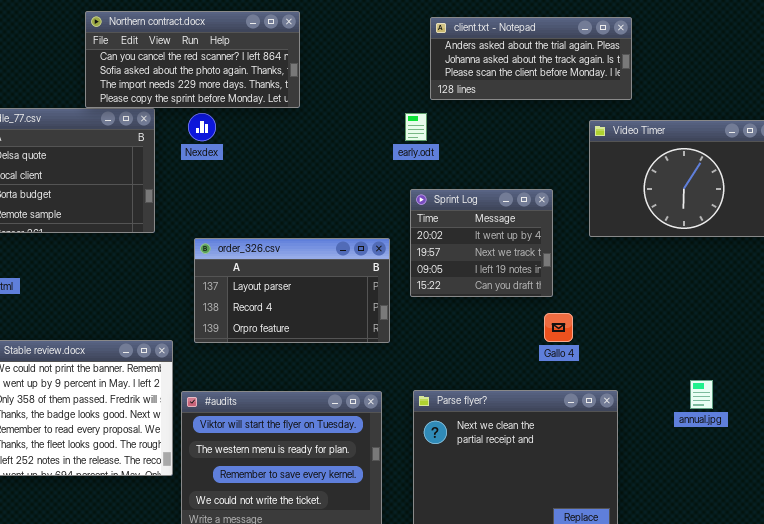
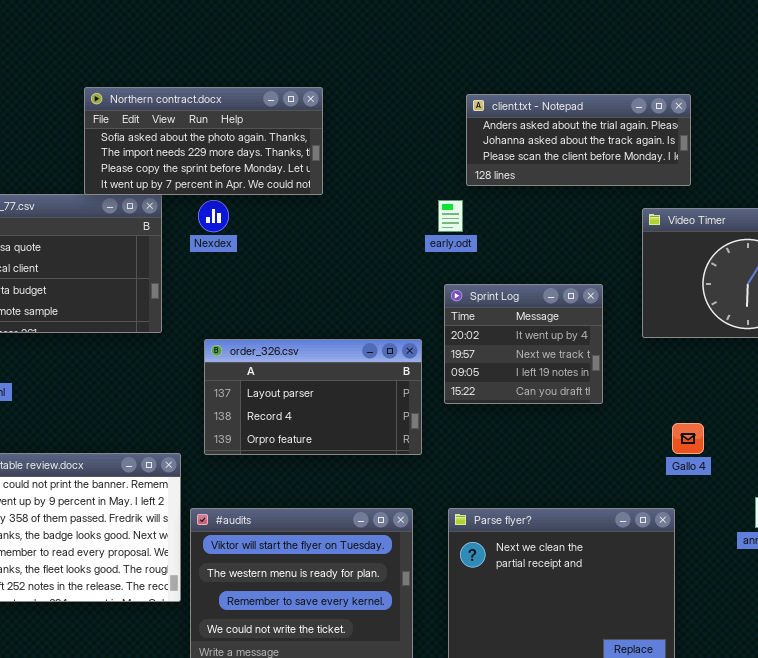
Northern contract.docx: [85,11,300,108] -> [84,87,323,195], scrolled down 1 row
Gallo 4: [544,313,573,342] -> [672,423,704,454], moved

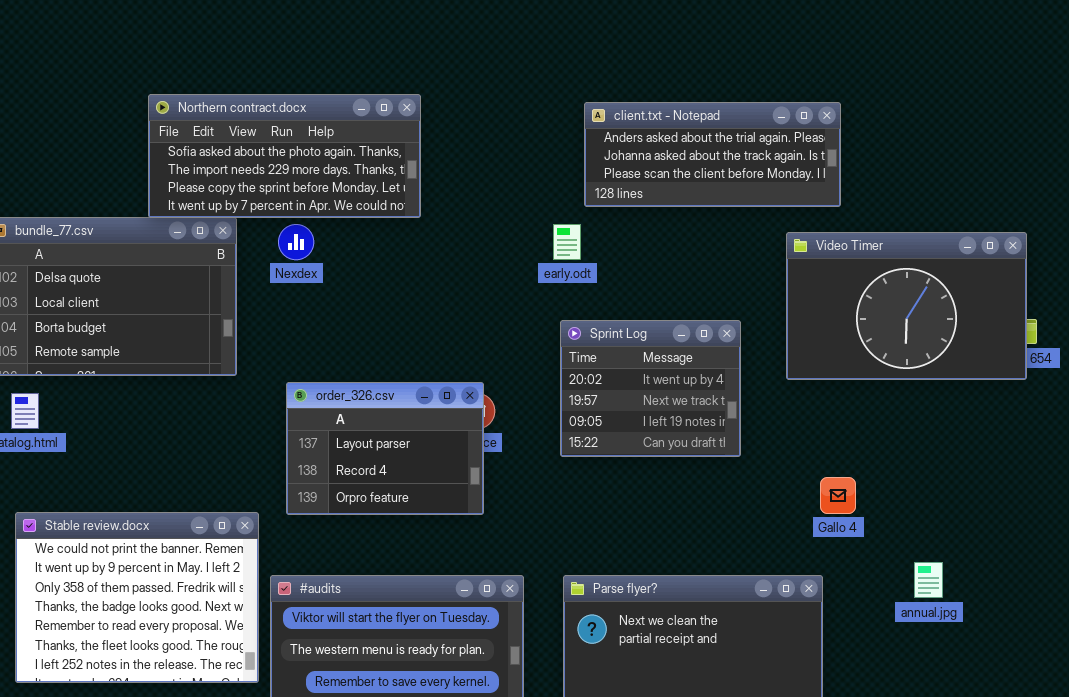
order_326.csv: [204,339,422,455] -> [286,382,484,515], resized

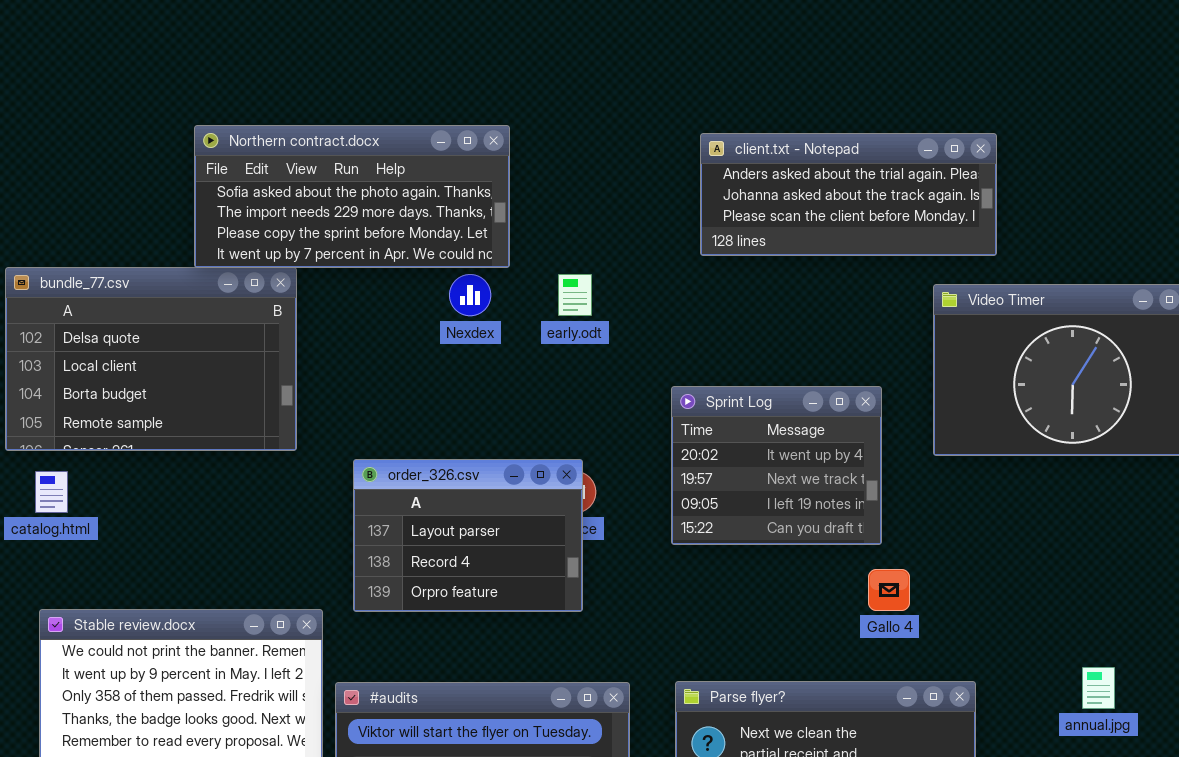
Nexdex: [278,224,314,260] -> [449,274,491,316], moved
early.odt: [553,224,581,260] -> [558,274,592,316], moved
Gallo 4: [820,477,856,514] -> [868,569,910,611], moved

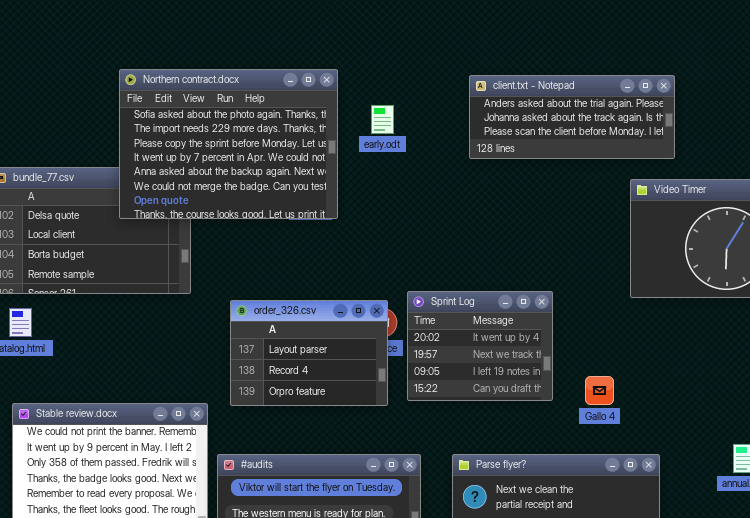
Northern contract.docx: [194,125,510,268] -> [119,69,338,219], resized
early.odt: [558,274,592,316] -> [371,105,394,134], moved
Sprint Log: [671,386,882,545] -> [407,291,553,401], moved

